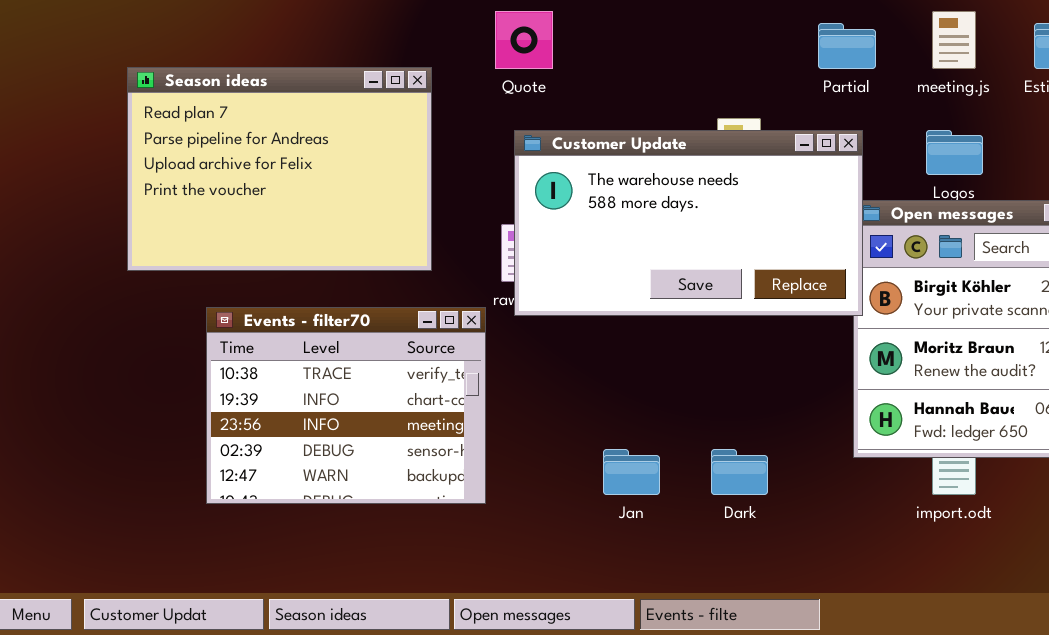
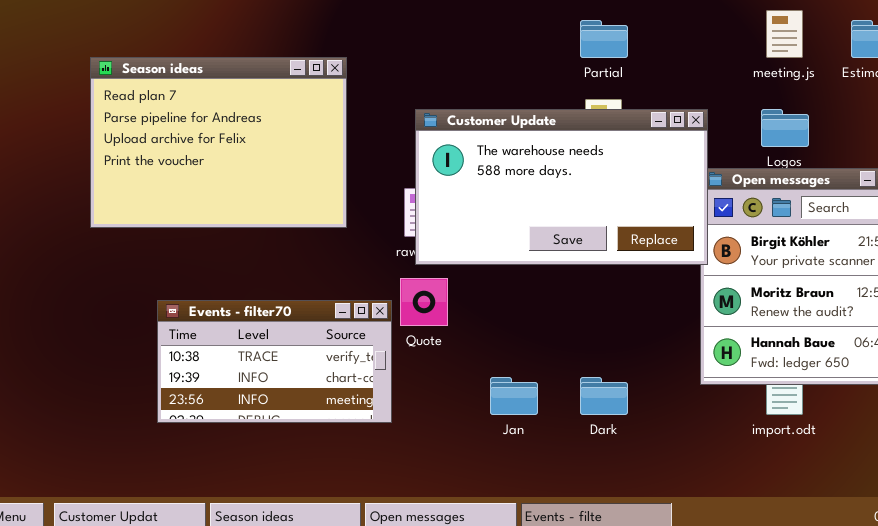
Quote: [495,11,553,69] -> [400,278,448,326], moved
Partial: [818,23,876,69] -> [580,20,628,58], moved
Events - filter70: [206,307,486,504] -> [157,300,392,423], resized

